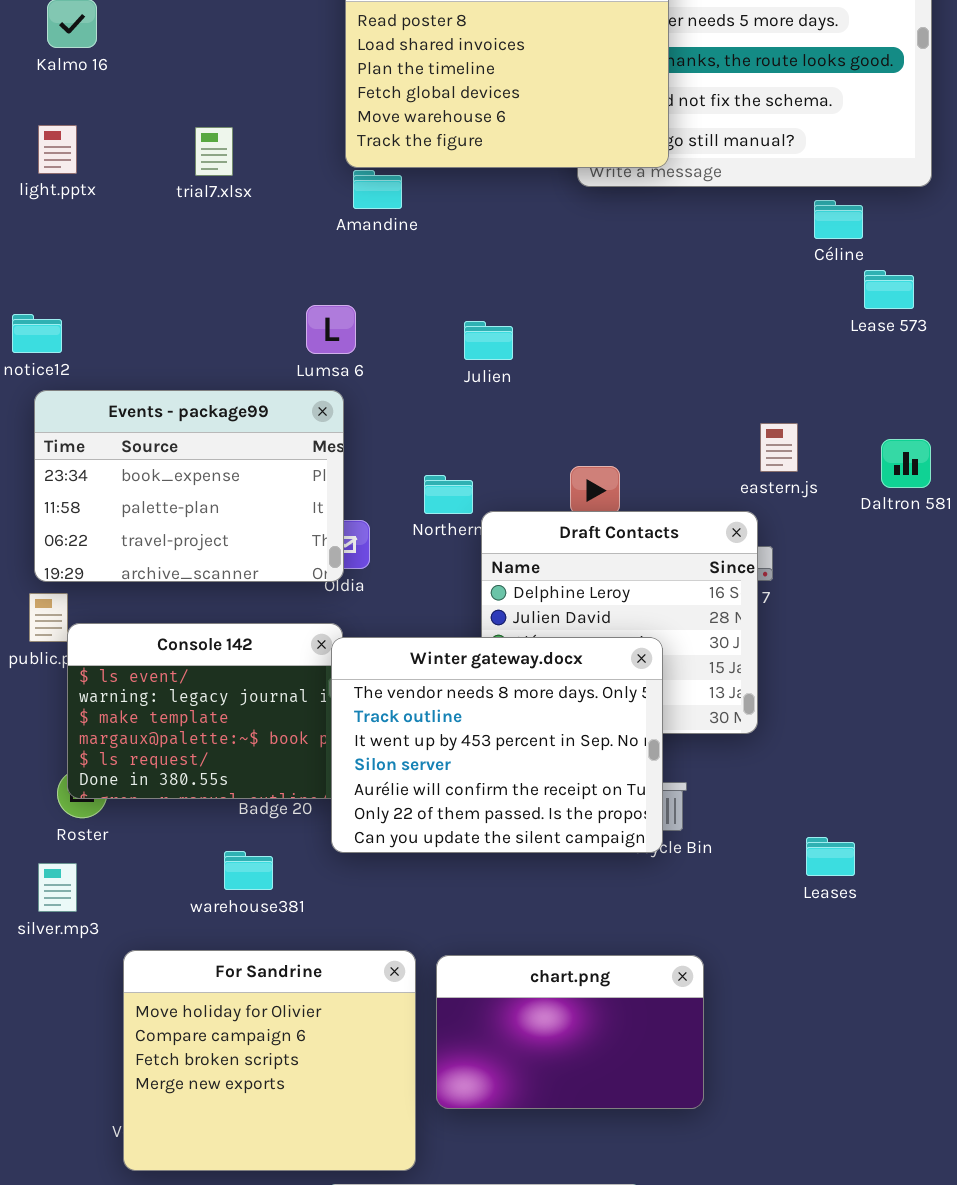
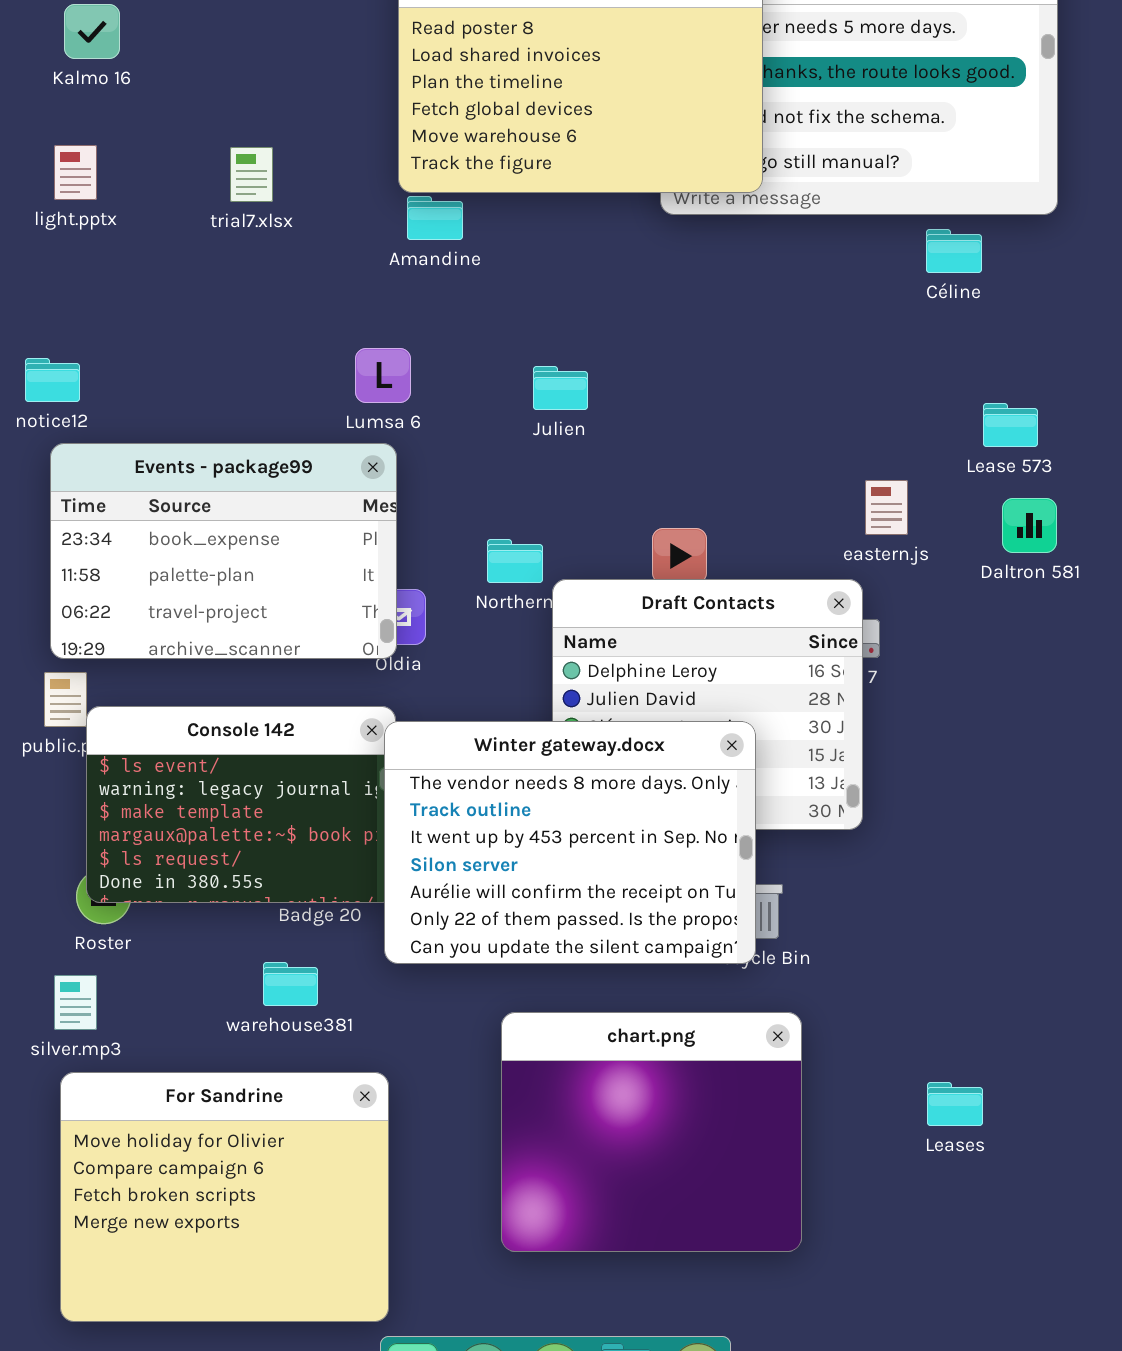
Lease 573: [864,270,914,309] -> [983,403,1038,447], moved
Leases: [806,837,855,876] -> [927,1082,983,1126], moved
For Sandrine: [123,950,416,1171] -> [60,1072,389,1322], moved
chart.png: [436,955,704,1109] -> [501,1012,802,1252], resized

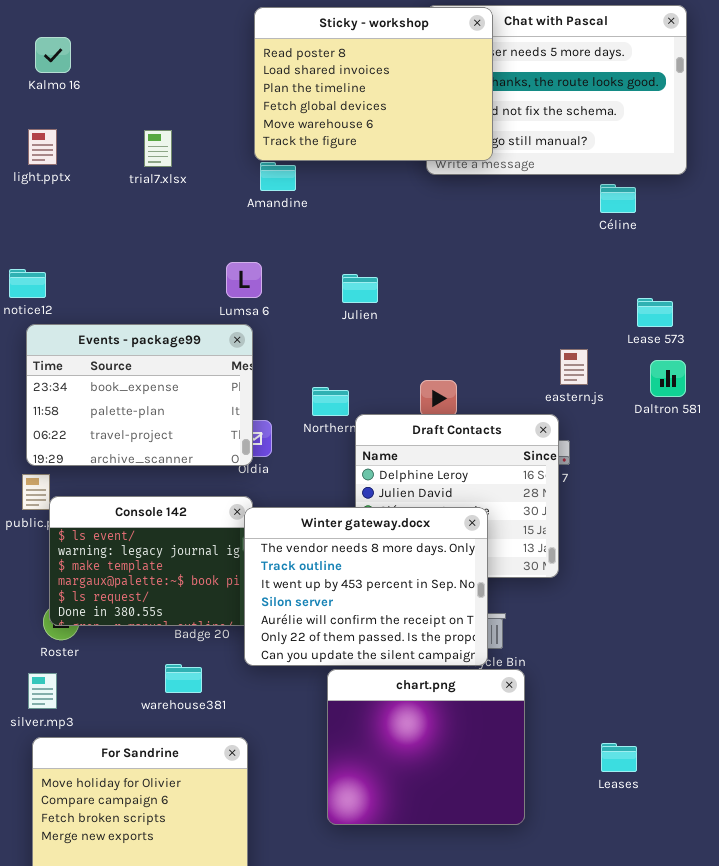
chart.png: [501,1012,802,1252] -> [327,669,525,825], moved

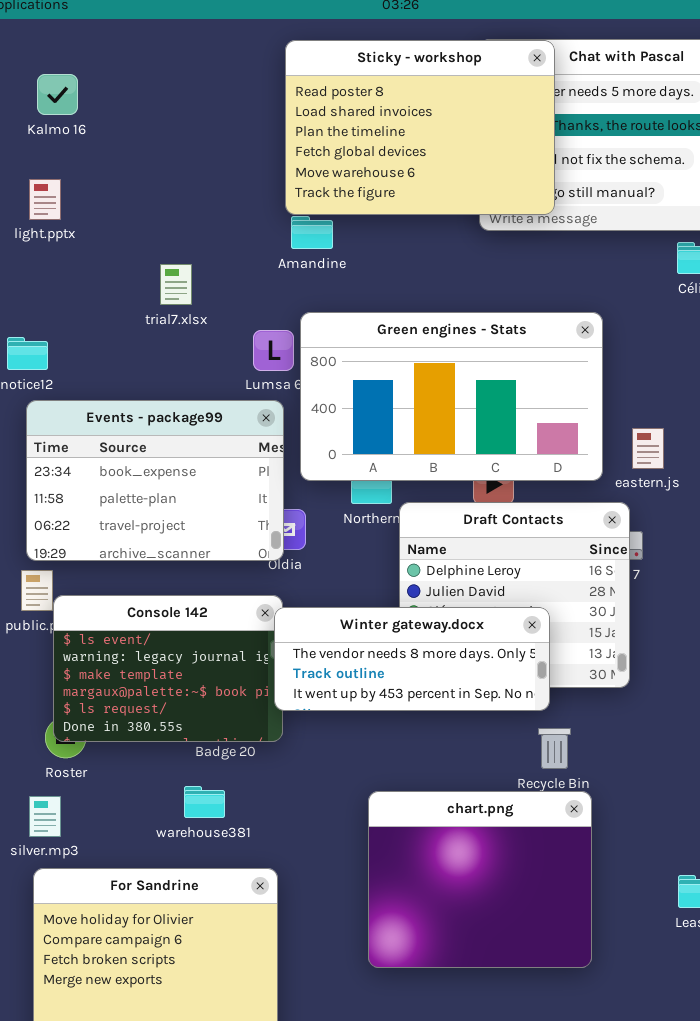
trial7.xlsx: [144,130,172,167] -> [160,264,192,305], moved
Green engines - Stats: none -> [300,312,603,481], opened
Winter gateway.docx: [244,507,488,666] -> [274,607,550,711], resized

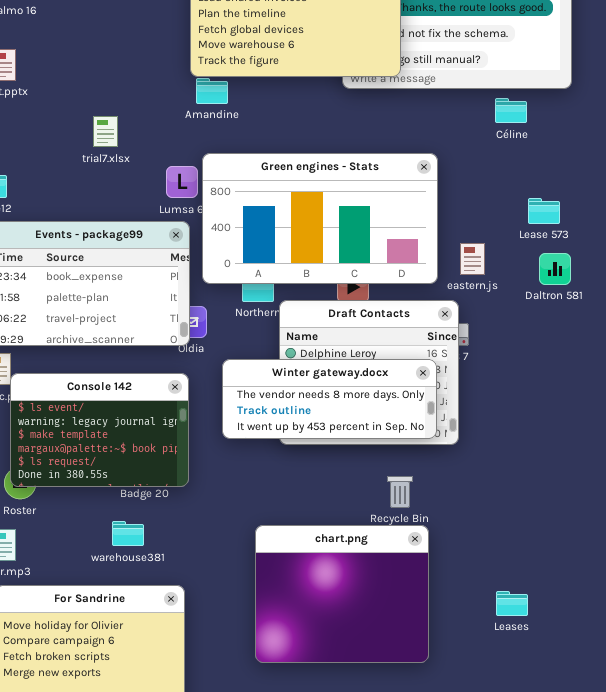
Winter gateway.docx: [274,607,550,711] -> [222,359,437,439], moved

